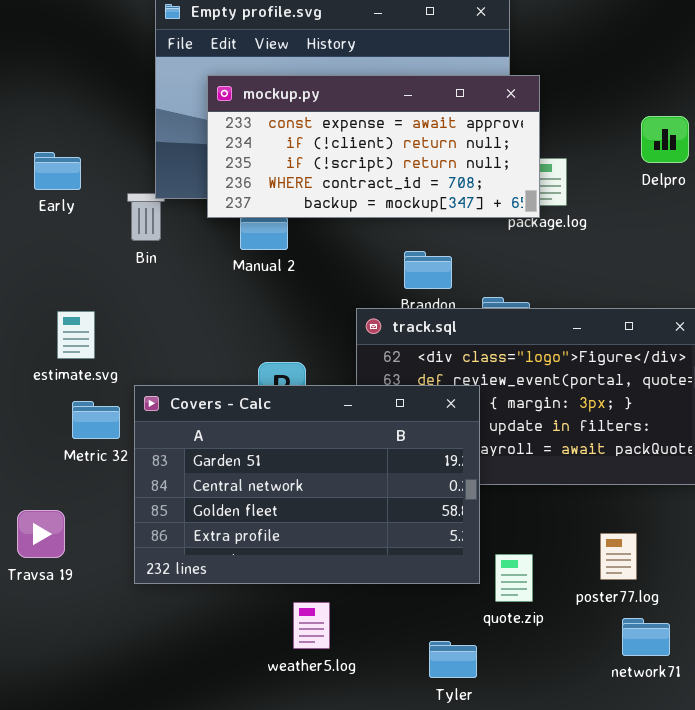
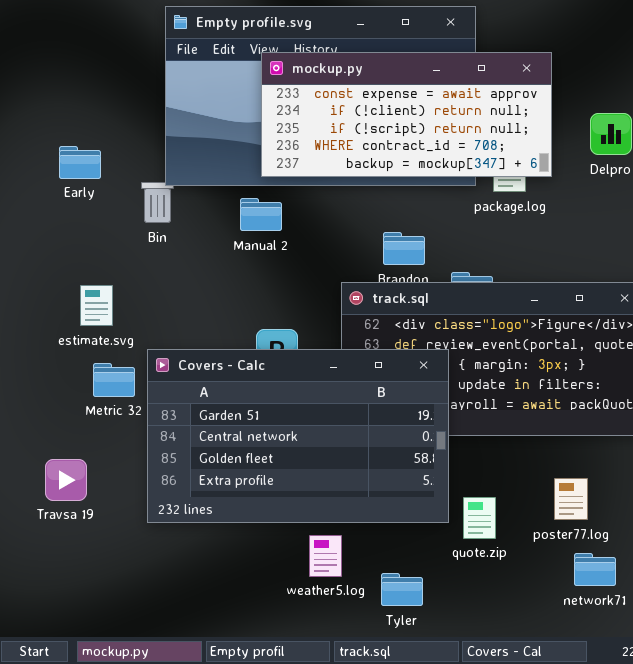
mockup.py: [207,75,540,218] -> [261,52,552,177], moved
weather5.log: [293,602,330,649] -> [309,535,342,577], moved
Tyler: [429,641,477,678] -> [381,573,423,606], moved

